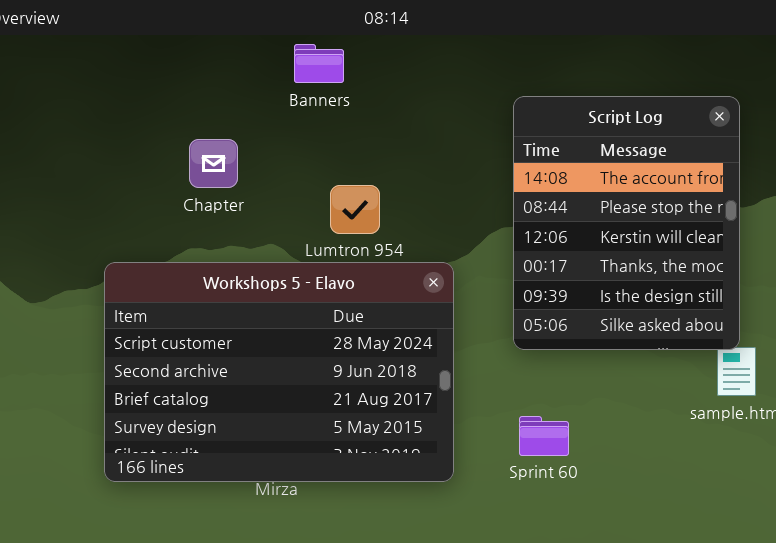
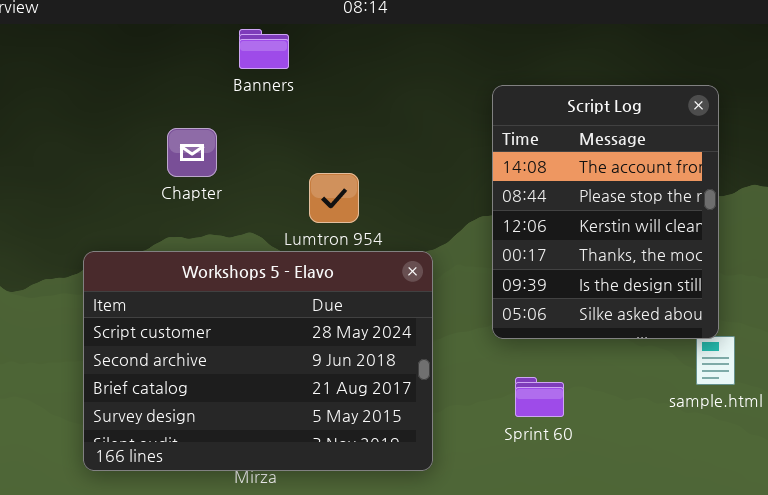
Banners: [294,44,344,83] -> [239,29,289,69], moved
Sprint 60: [519,416,569,456] -> [515,377,564,417], moved

